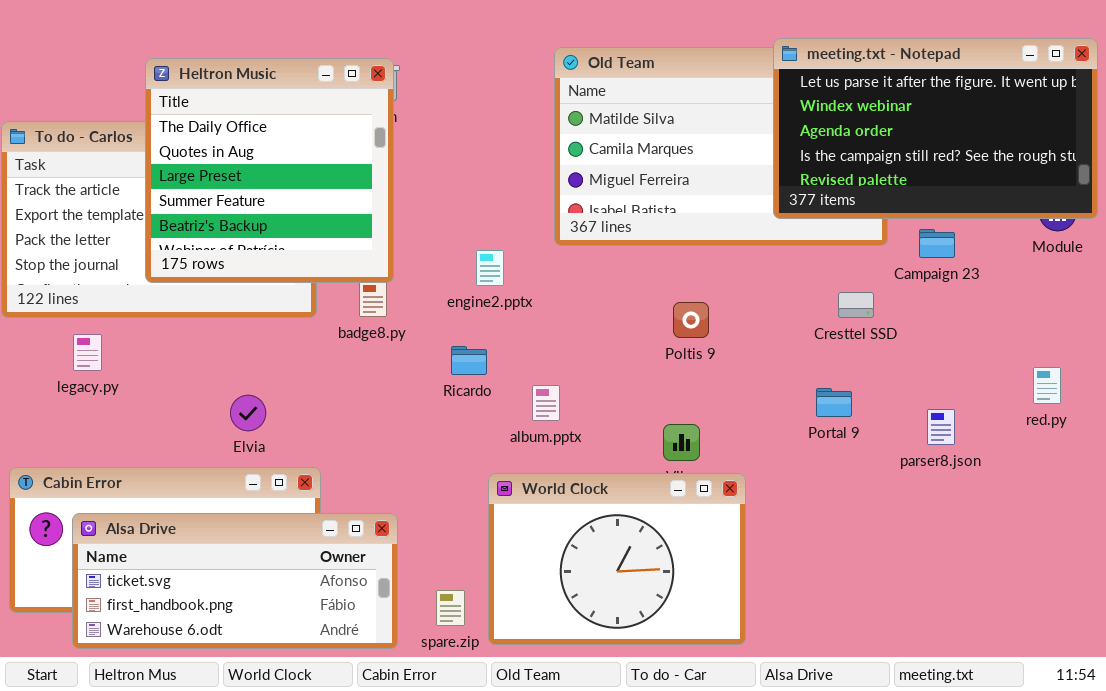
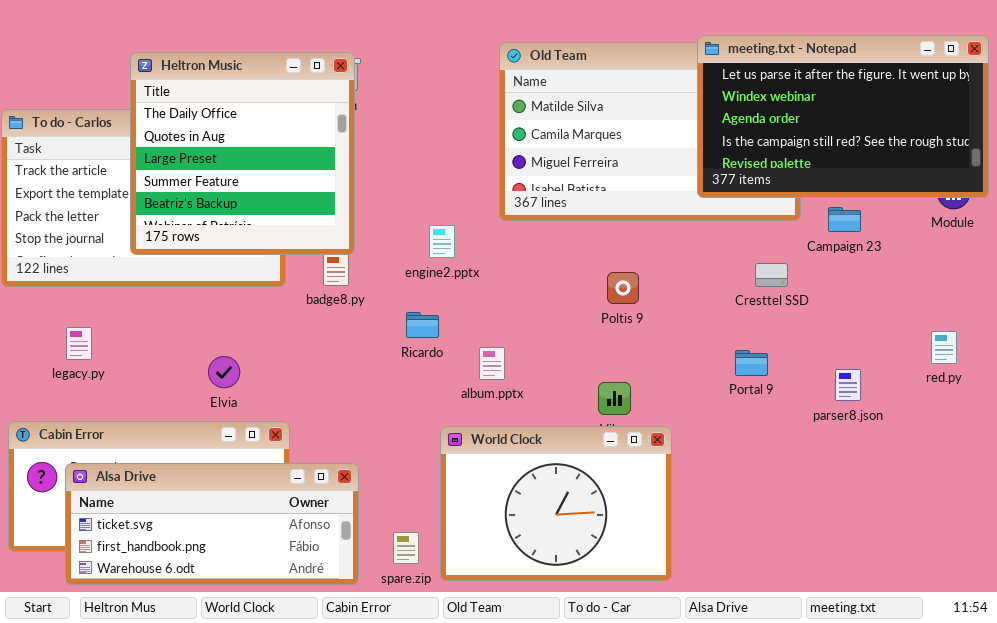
legacy.py: [73,334,102,371] -> [66,327,92,360], moved

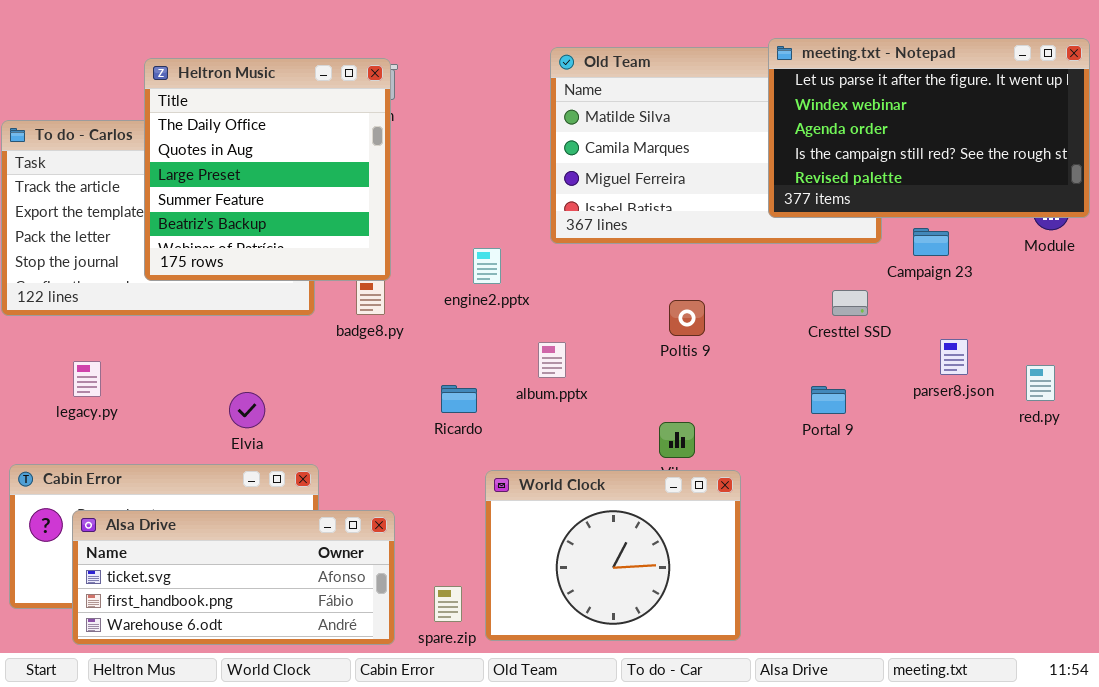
Ricardo: [406,312,439,338] -> [441,385,477,413], moved
album.pptx: [479,347,505,380] -> [538,342,566,378], moved
parser8.json: [835,369,861,401] -> [940,339,968,375], moved

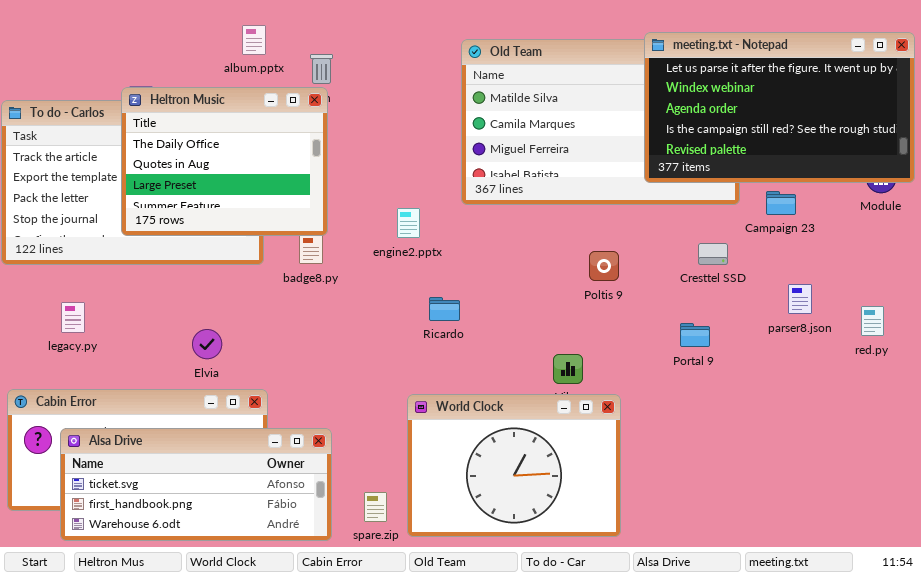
Heltron Music: [144,58,391,281] -> [121,87,328,236], resized
Poltis 9: [669,300,705,336] -> [589,251,619,281], moved
album.pptx: [538,342,566,378] -> [242,25,266,55], moved
Ricardo: [441,385,477,413] -> [429,297,460,321], moved

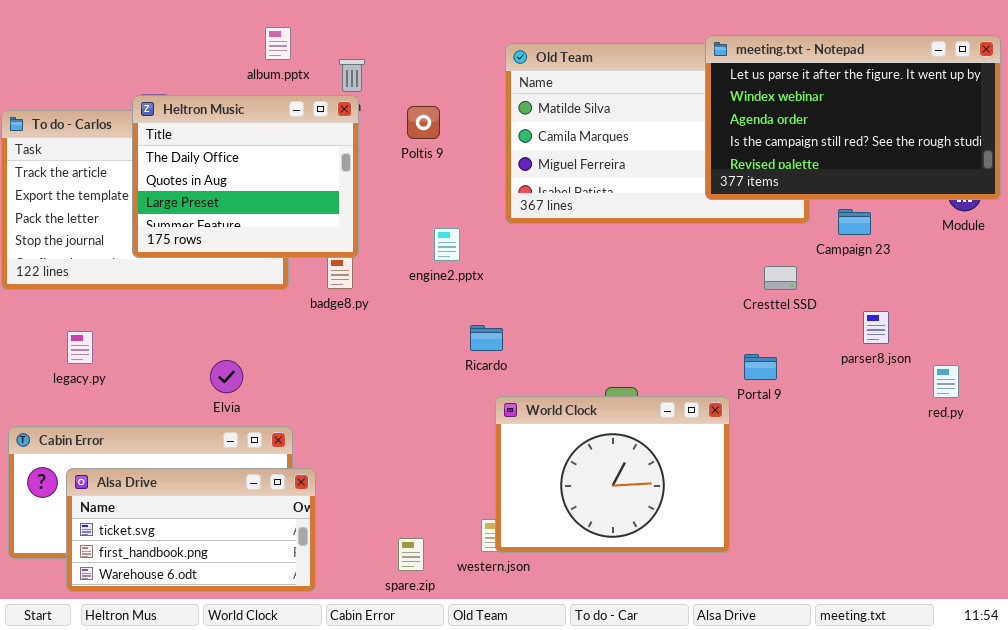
Poltis 9: [589,251,619,281] -> [407,106,440,139], moved
red.py: [861,306,884,336] -> [933,365,959,398], moved
World Clock: [407,394,621,537] -> [495,396,730,553], moved
Alsa Drive: [60,428,332,541] -> [66,468,316,592], resized

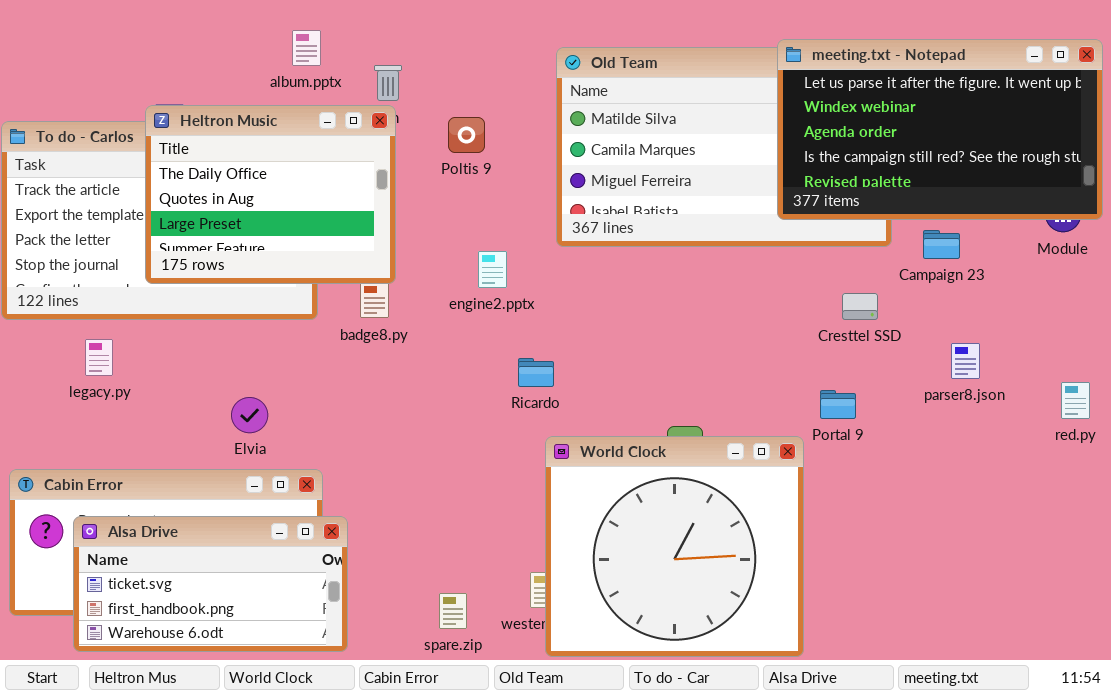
legacy.py: [67,331,93,364] -> [85,339,113,376], moved
red.py: [933,365,959,398] -> [1061,382,1090,419], moved
World Clock: [495,396,730,553] -> [545,436,804,657], resized

